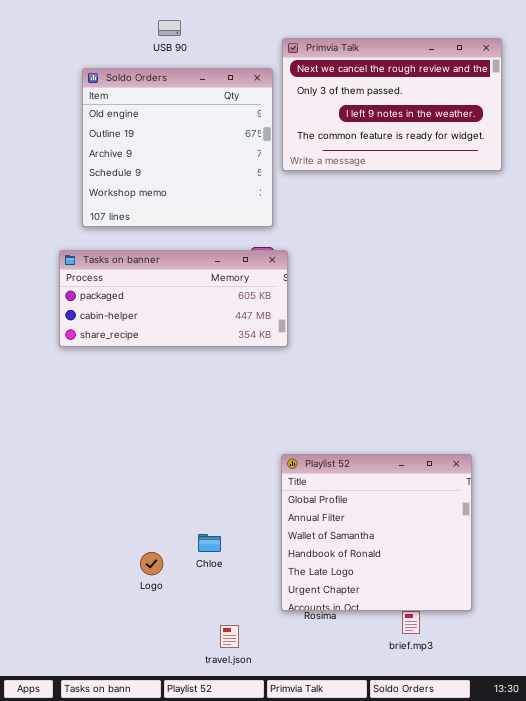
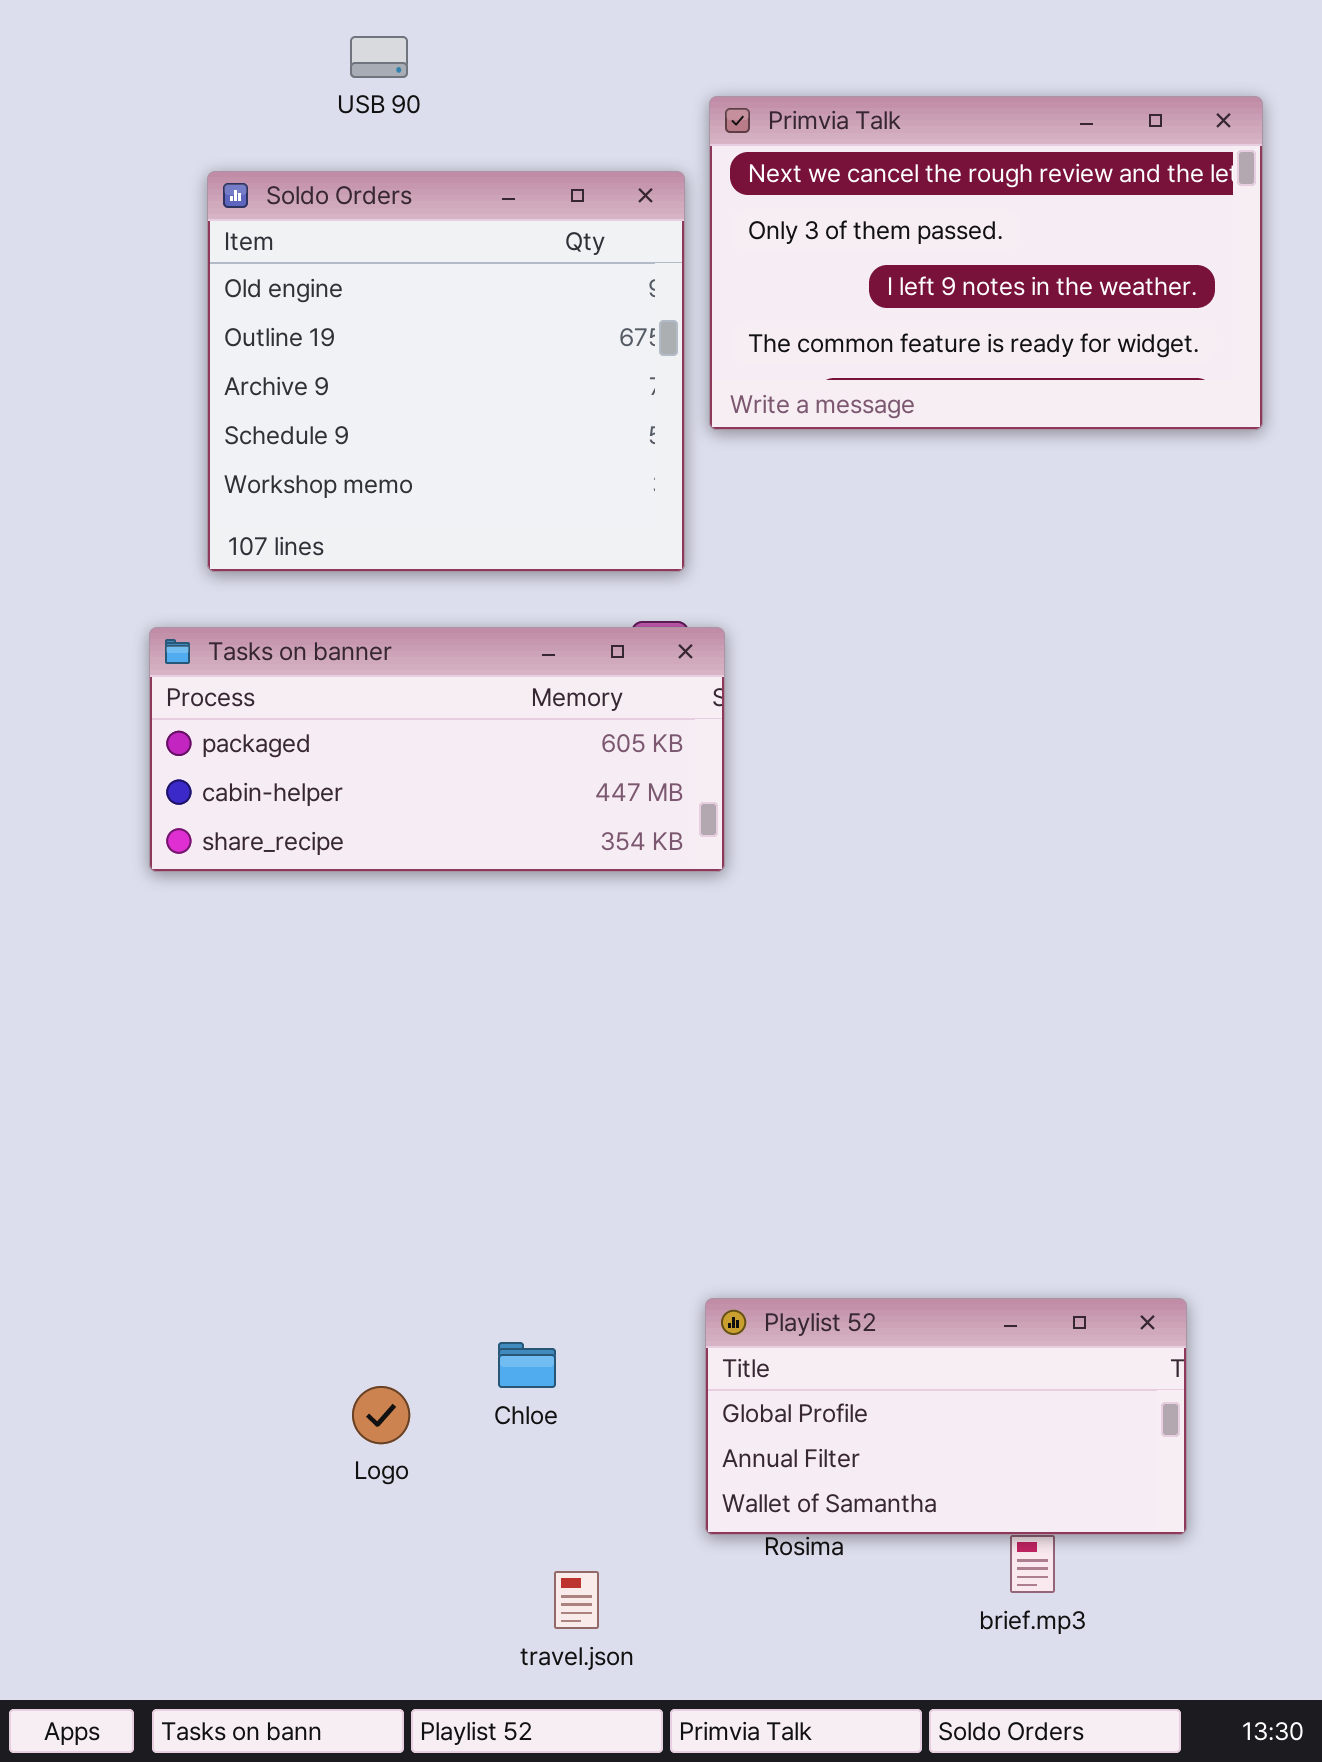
USB 90: [158,20,181,36] -> [350,36,408,78], moved
Playlist 52: [281,454,472,611] -> [705,1298,1187,1535], resized

